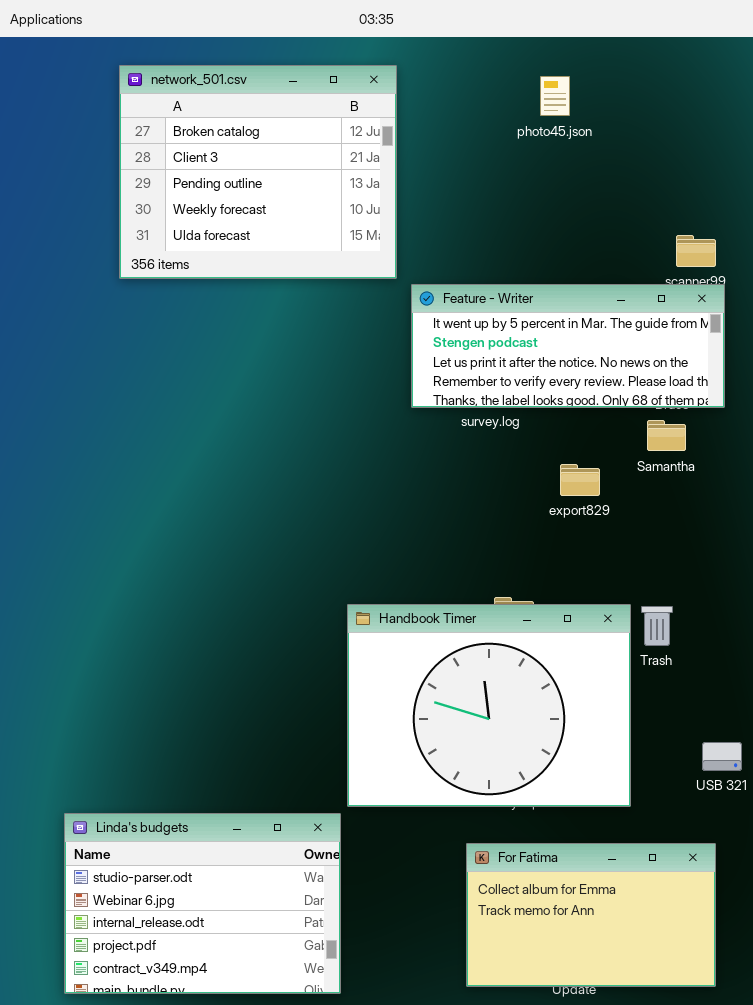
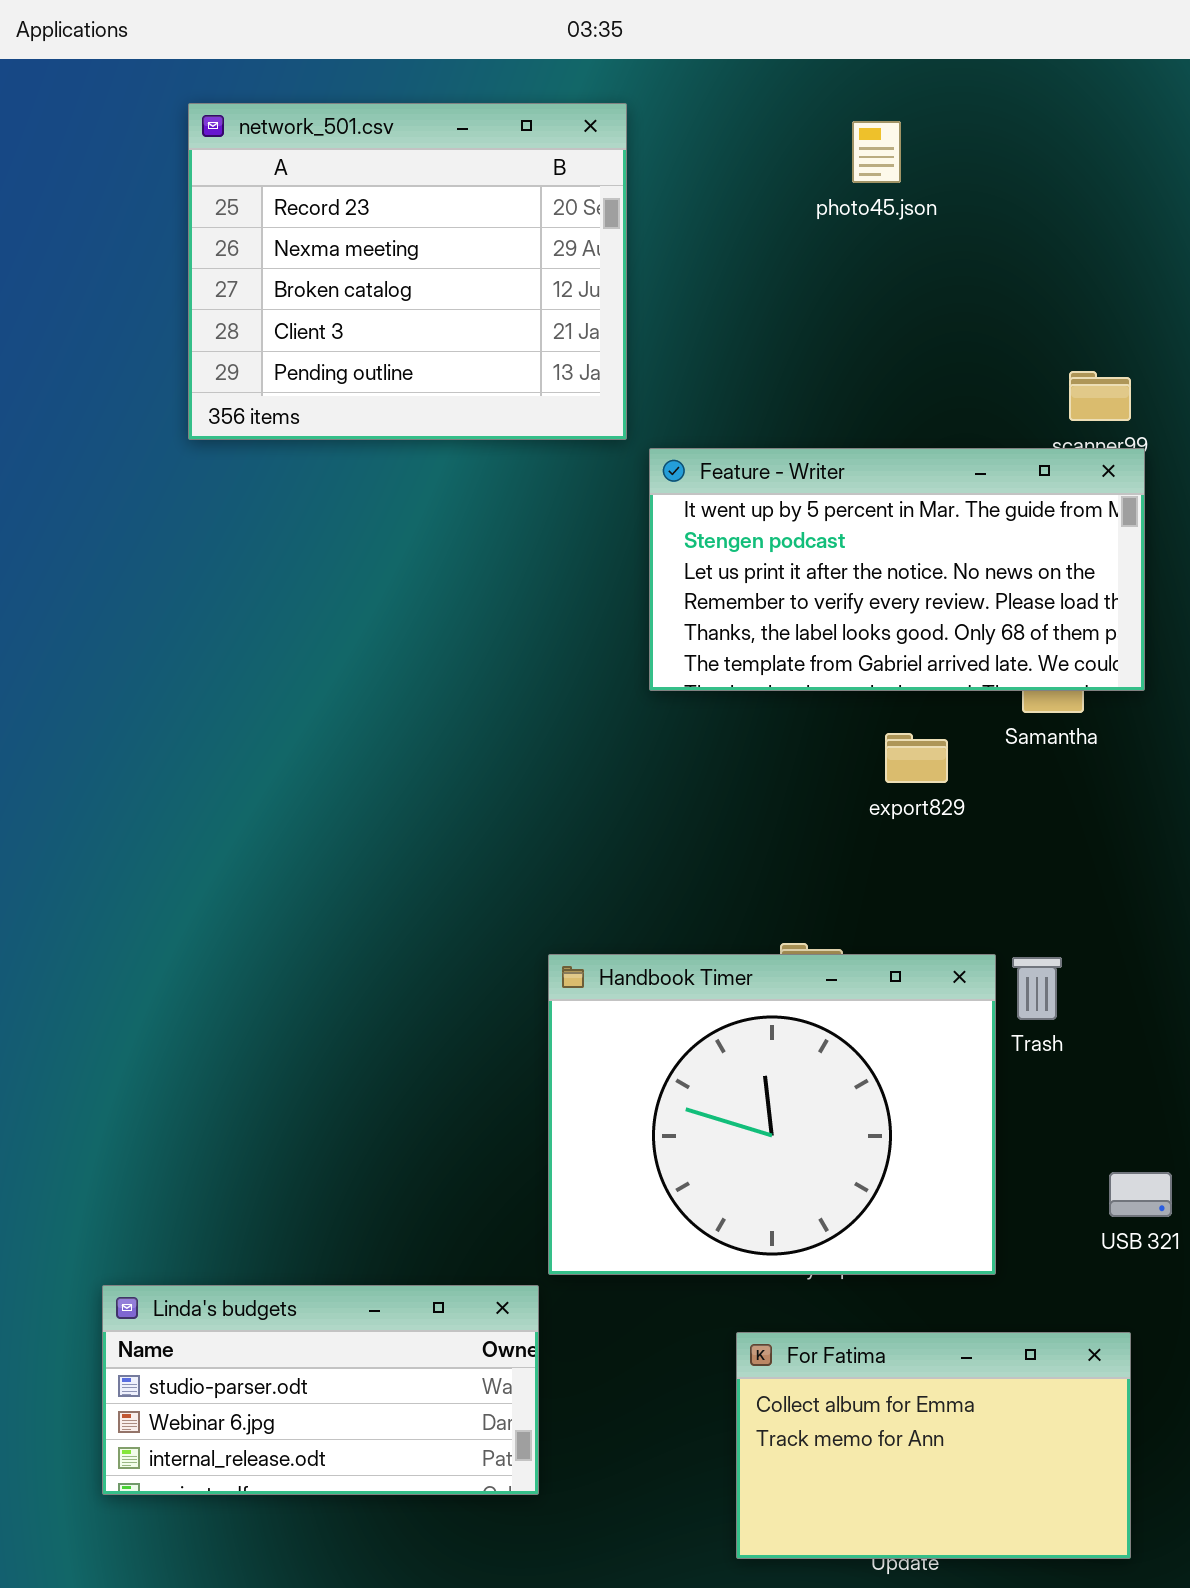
network_501.csv: [119,65,397,279] -> [188,103,627,440], scrolled up 2 rows
Feature - Writer: [411,284,725,408] -> [649,448,1145,691], resized
Linda's budgets: [64,813,341,994] -> [102,1285,539,1495], resized

